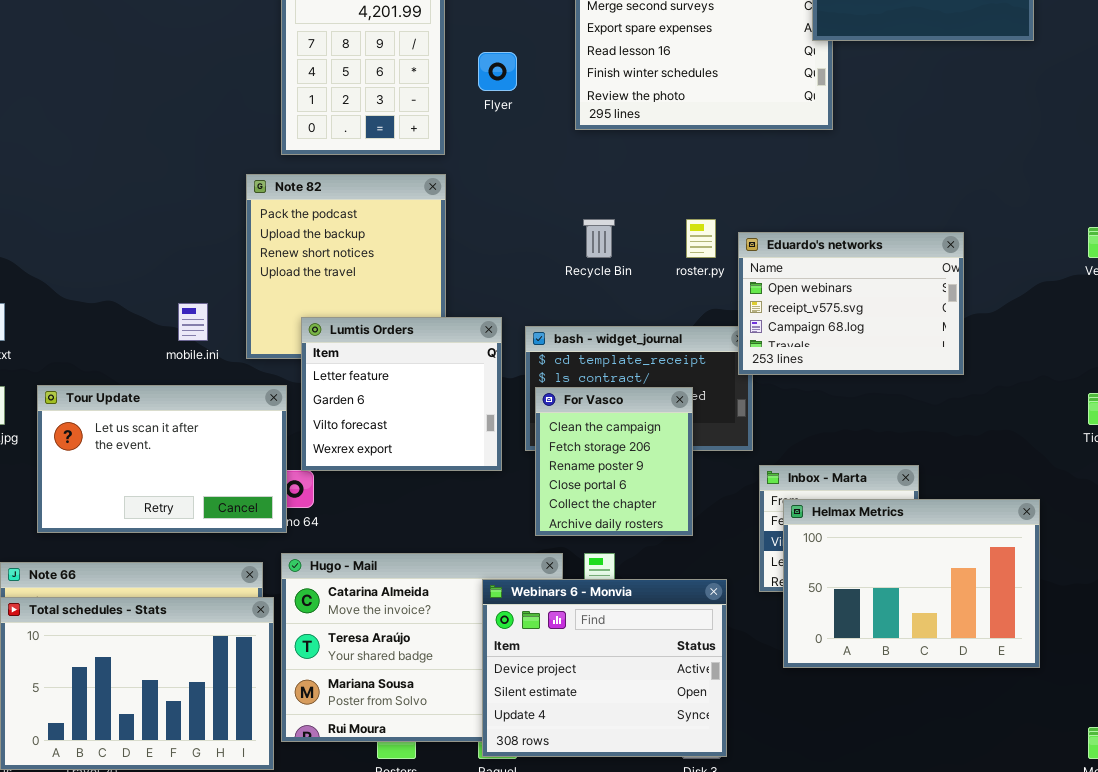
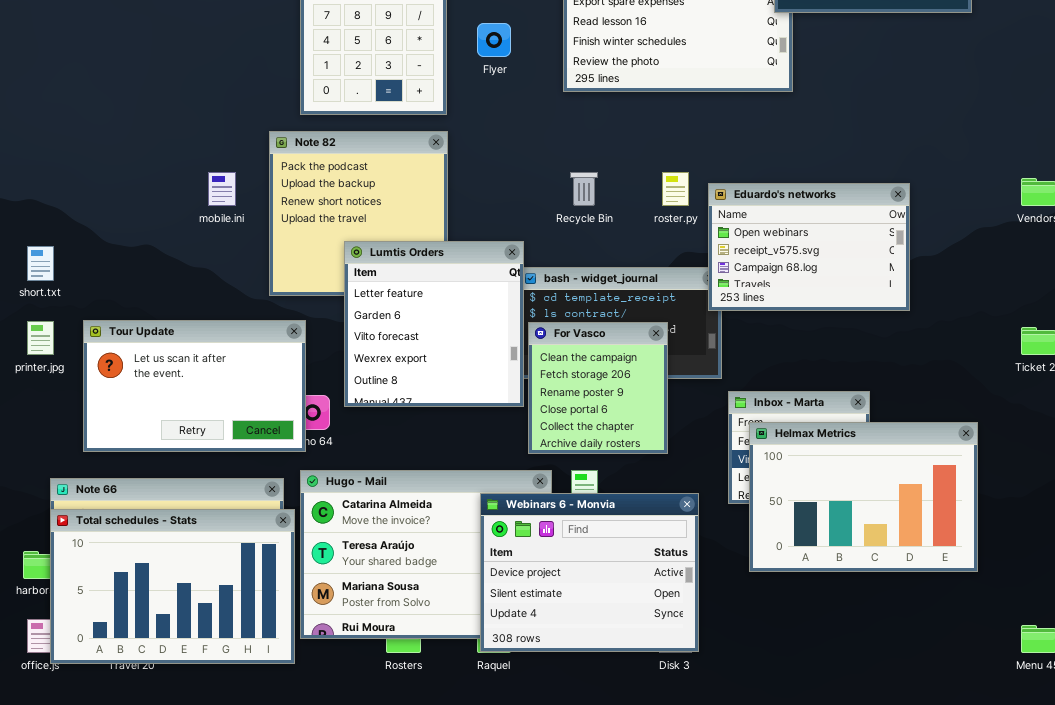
mobile.ini: [178,303,208,341] -> [208,172,236,206], moved
Lumtis Orders: [301,317,502,471] -> [344,241,524,407], moved, resized

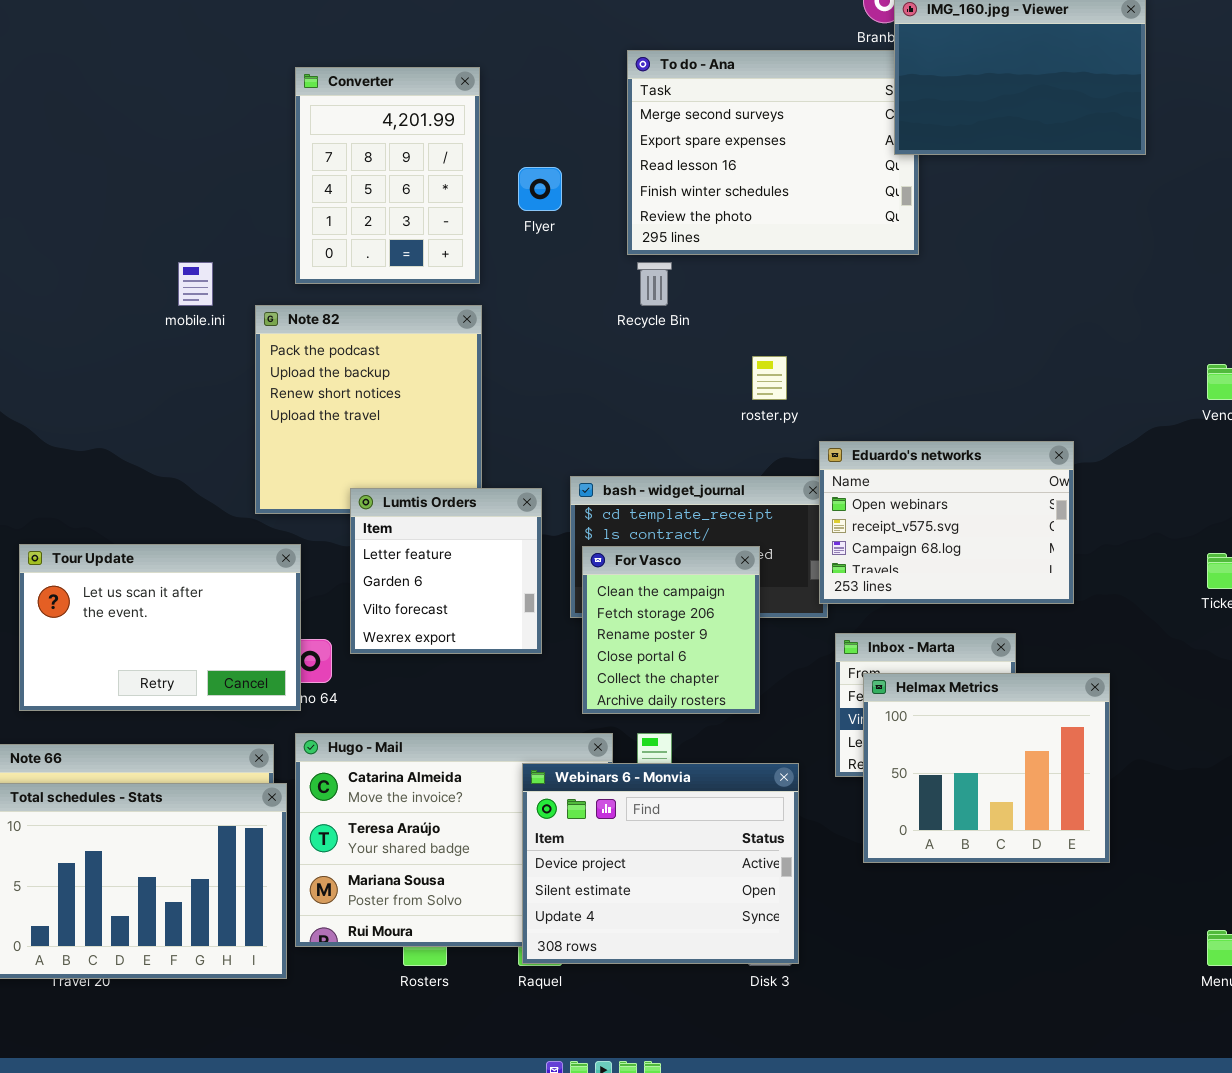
mobile.ini: [208,172,236,206] -> [178,262,213,306], moved
Recycle Bin: [570,172,598,206] -> [637,262,672,306], moved
Eduardo's networks: [708,183,910,311] -> [819,441,1074,604], moved
Lumtis Orders: [344,241,524,407] -> [350,488,542,654], resized
Helmax Metrics: [749,422,978,572] -> [863,673,1110,863], resized

